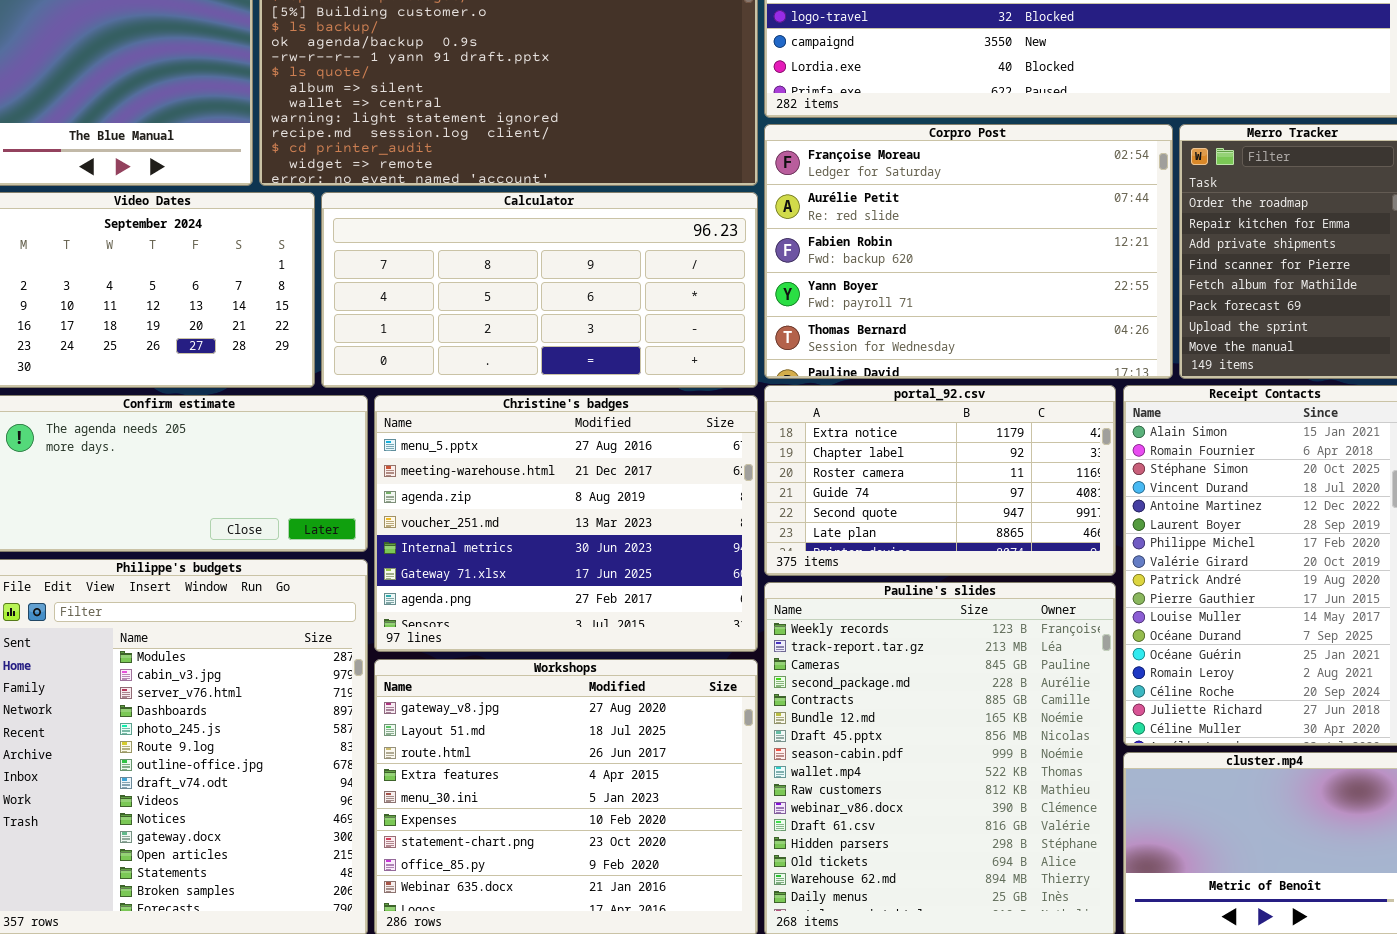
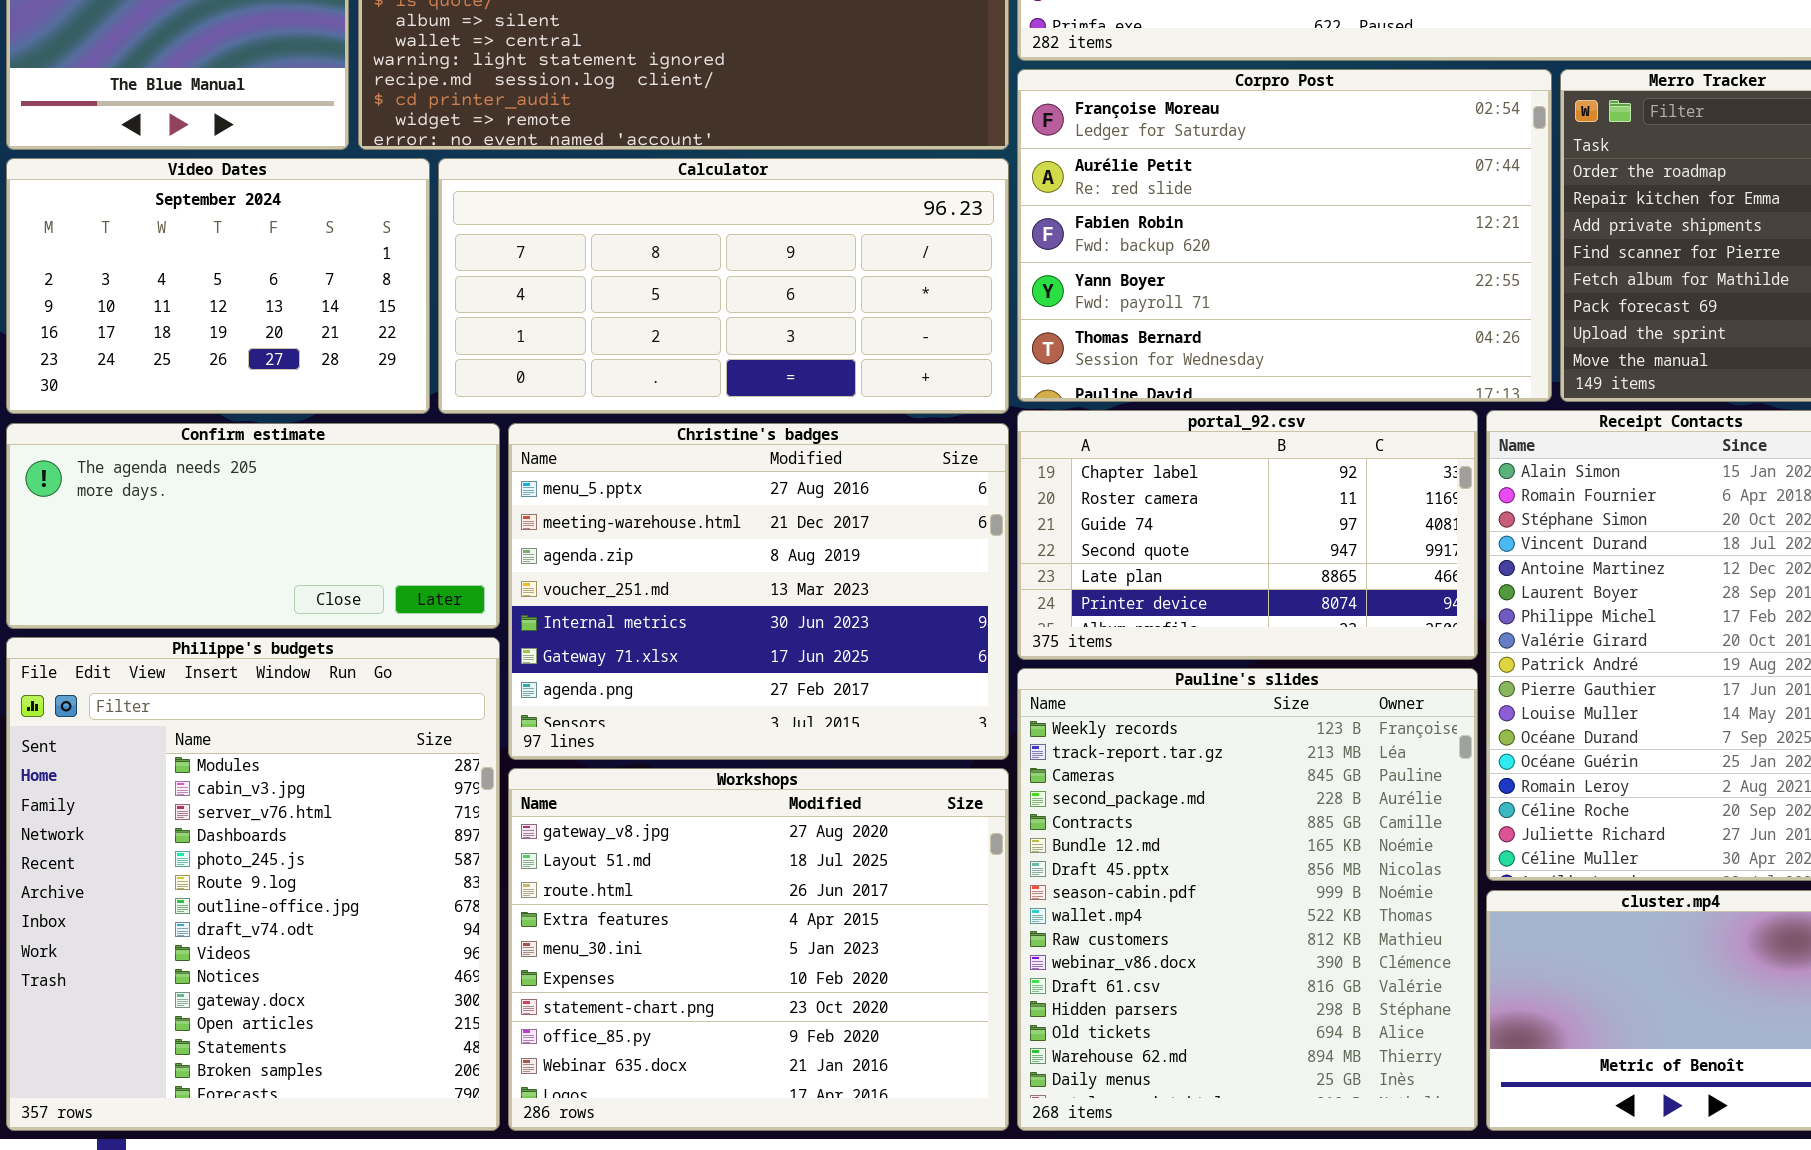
portal_92.csv: [764,385,1116,576] -> [1017,410,1478,660], scrolled down 1 row

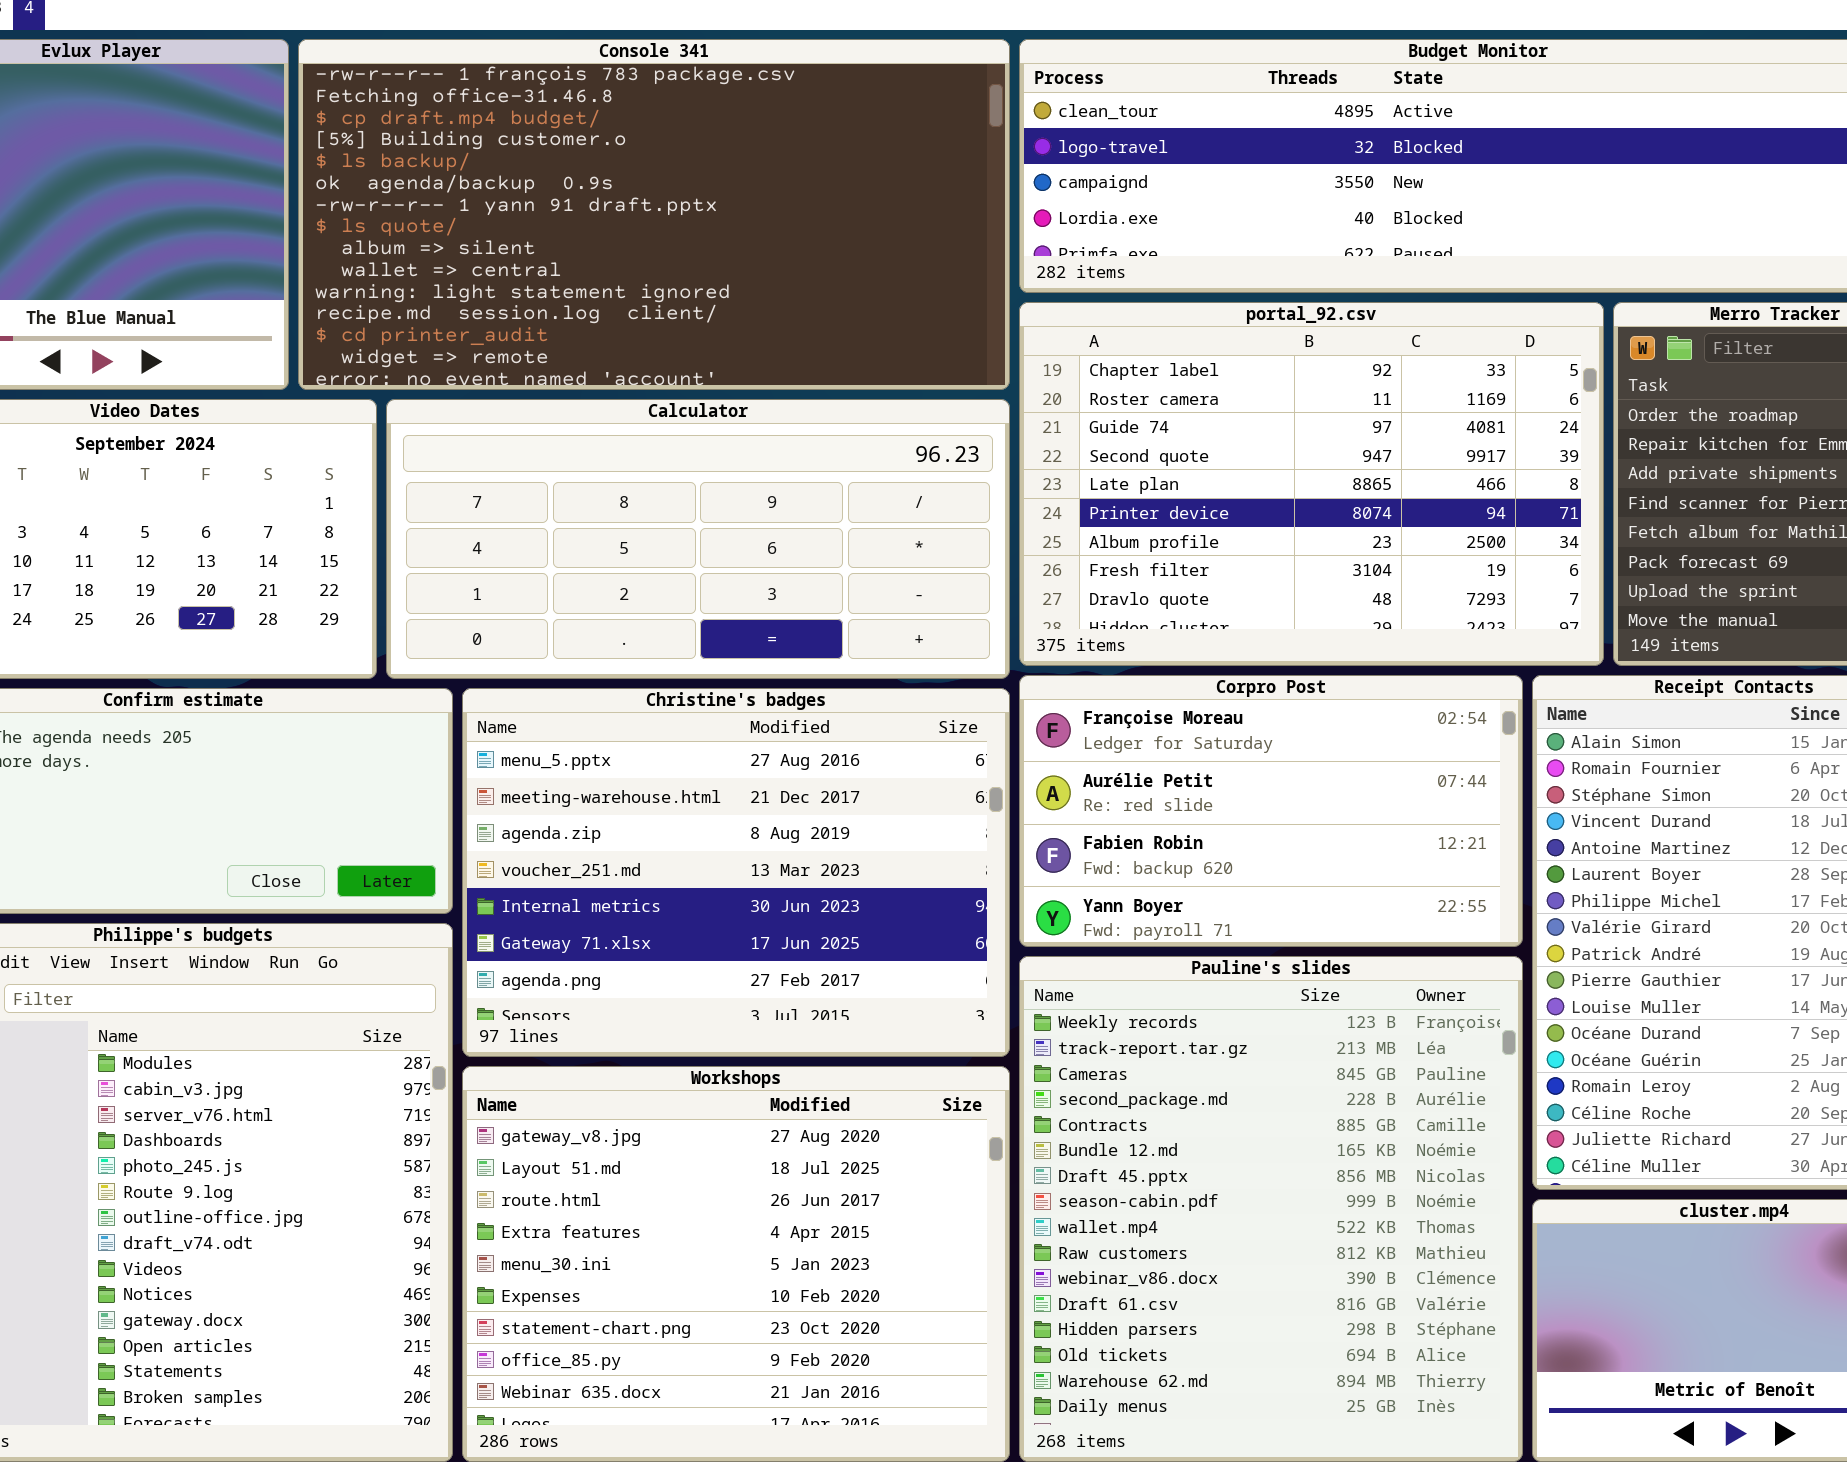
Corpro Post: [1017,69,1552,402] -> [1019,675,1523,947], moved, resized
portal_92.csv: [1017,410,1478,660] -> [1019,302,1604,666], moved, resized

